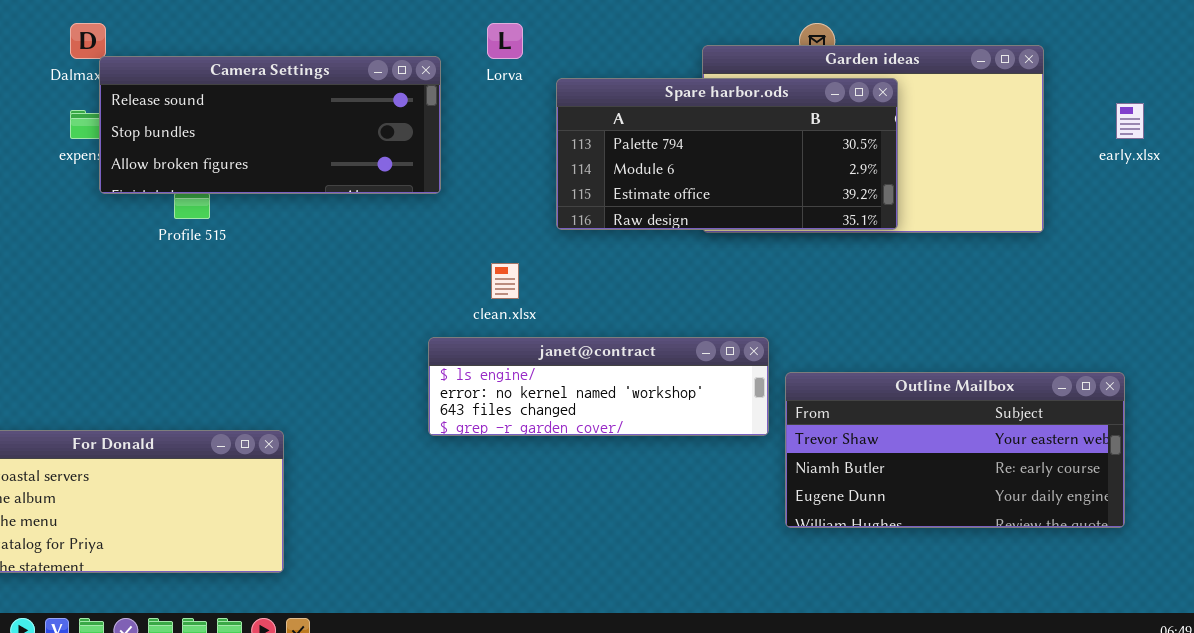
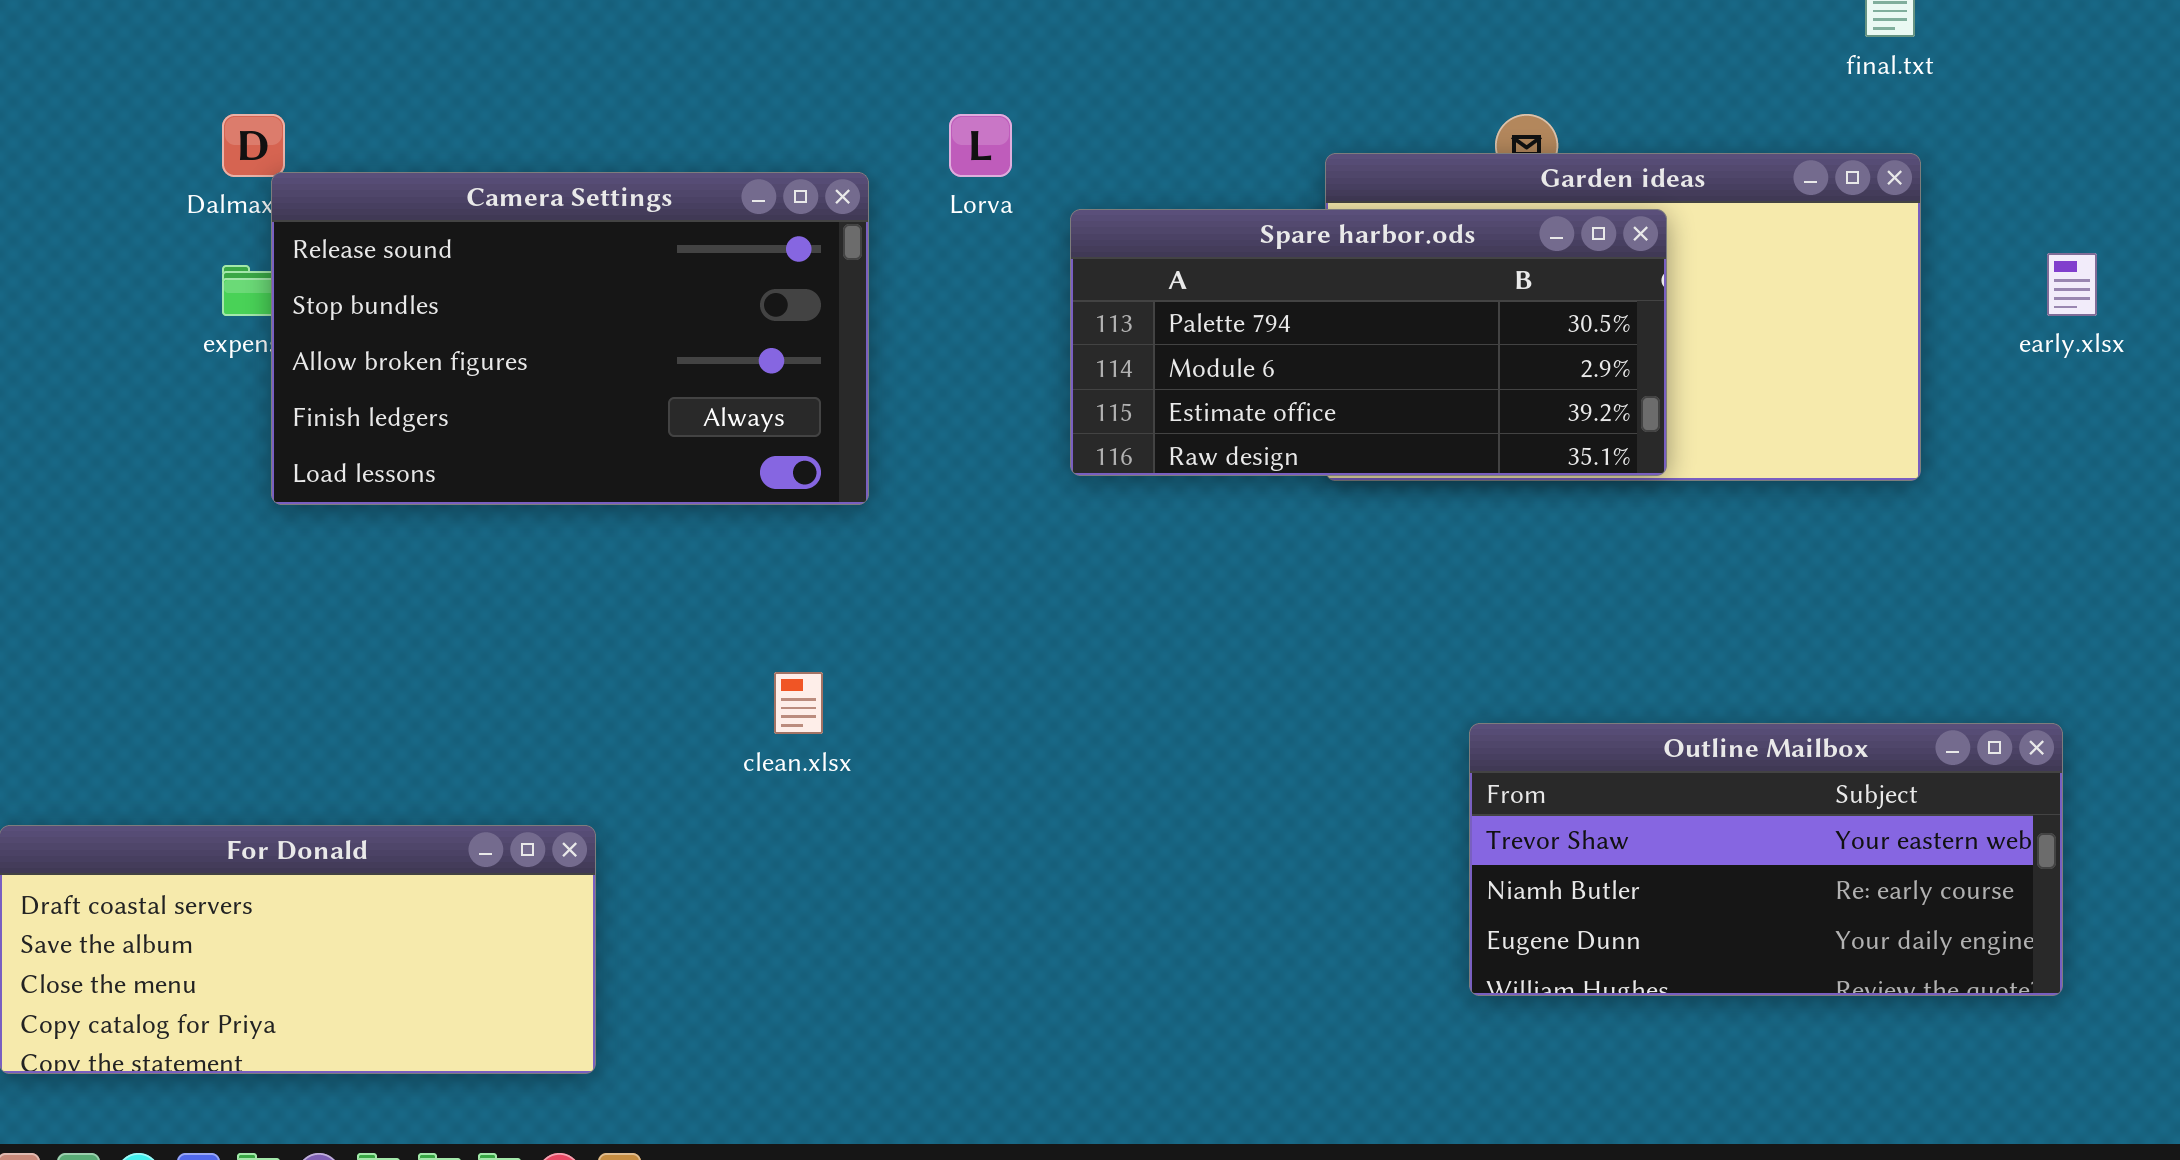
Camera Settings: [99,56,441,194] -> [271,172,869,505], resized
clean.xlsx: [491,263,519,299] -> [774,672,823,734], moved
janet@contract: [428,337,769,436] -> none, closed

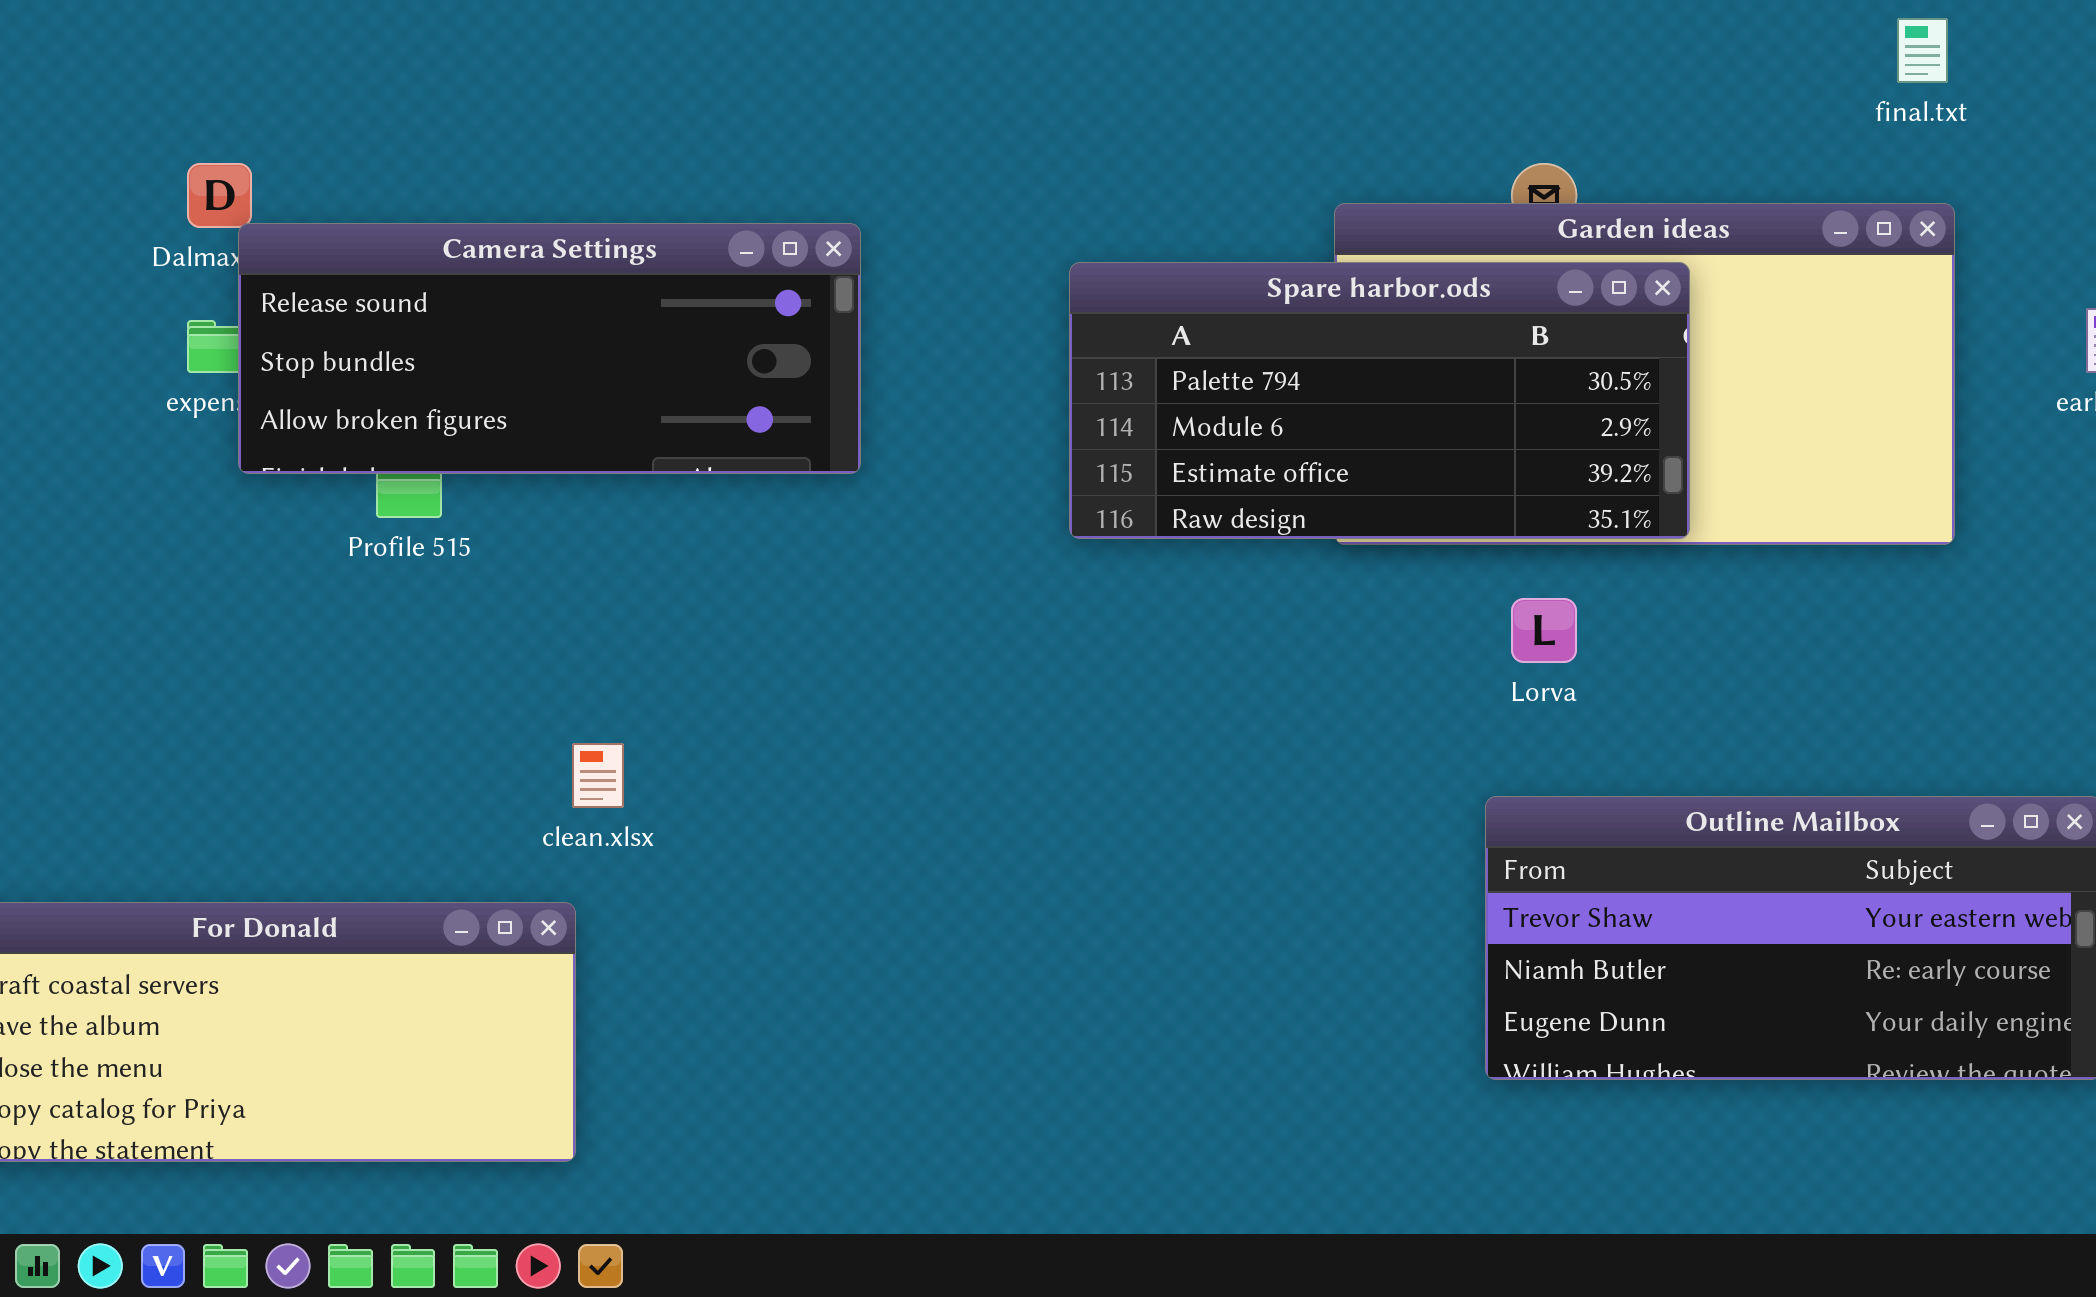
Lorva: [949,114,1012,177] -> [1511,598,1577,663], moved
Camera Settings: [271,172,869,505] -> [238,223,861,474], resized
clean.xlsx: [774,672,823,734] -> [572,743,624,808], moved

